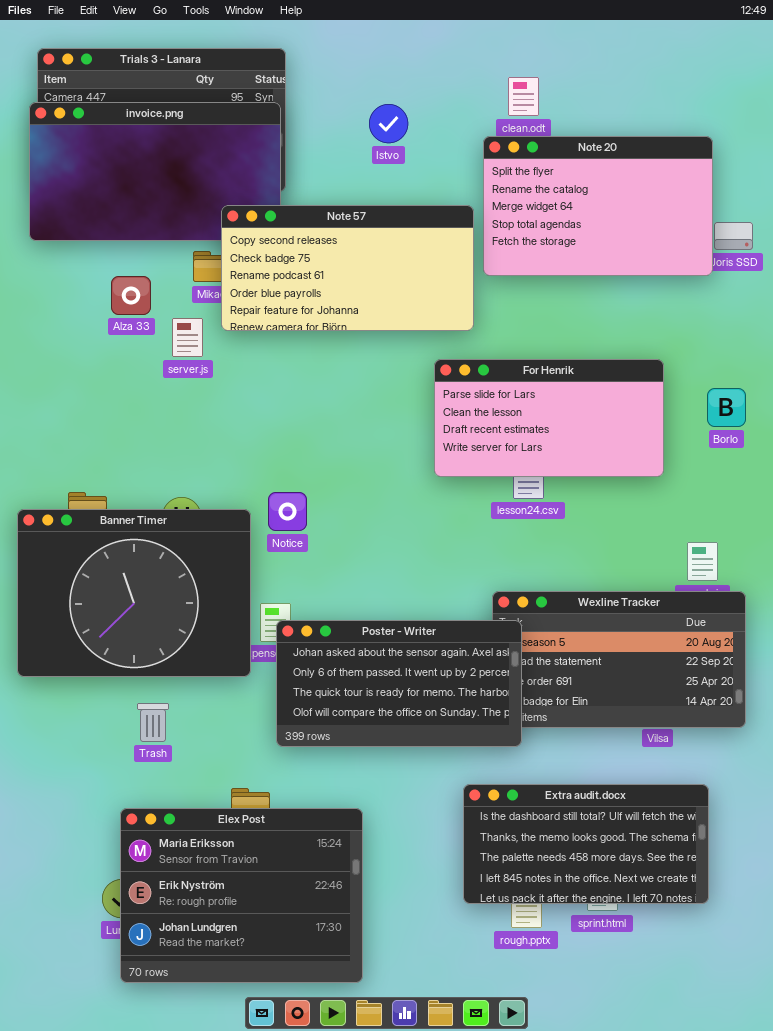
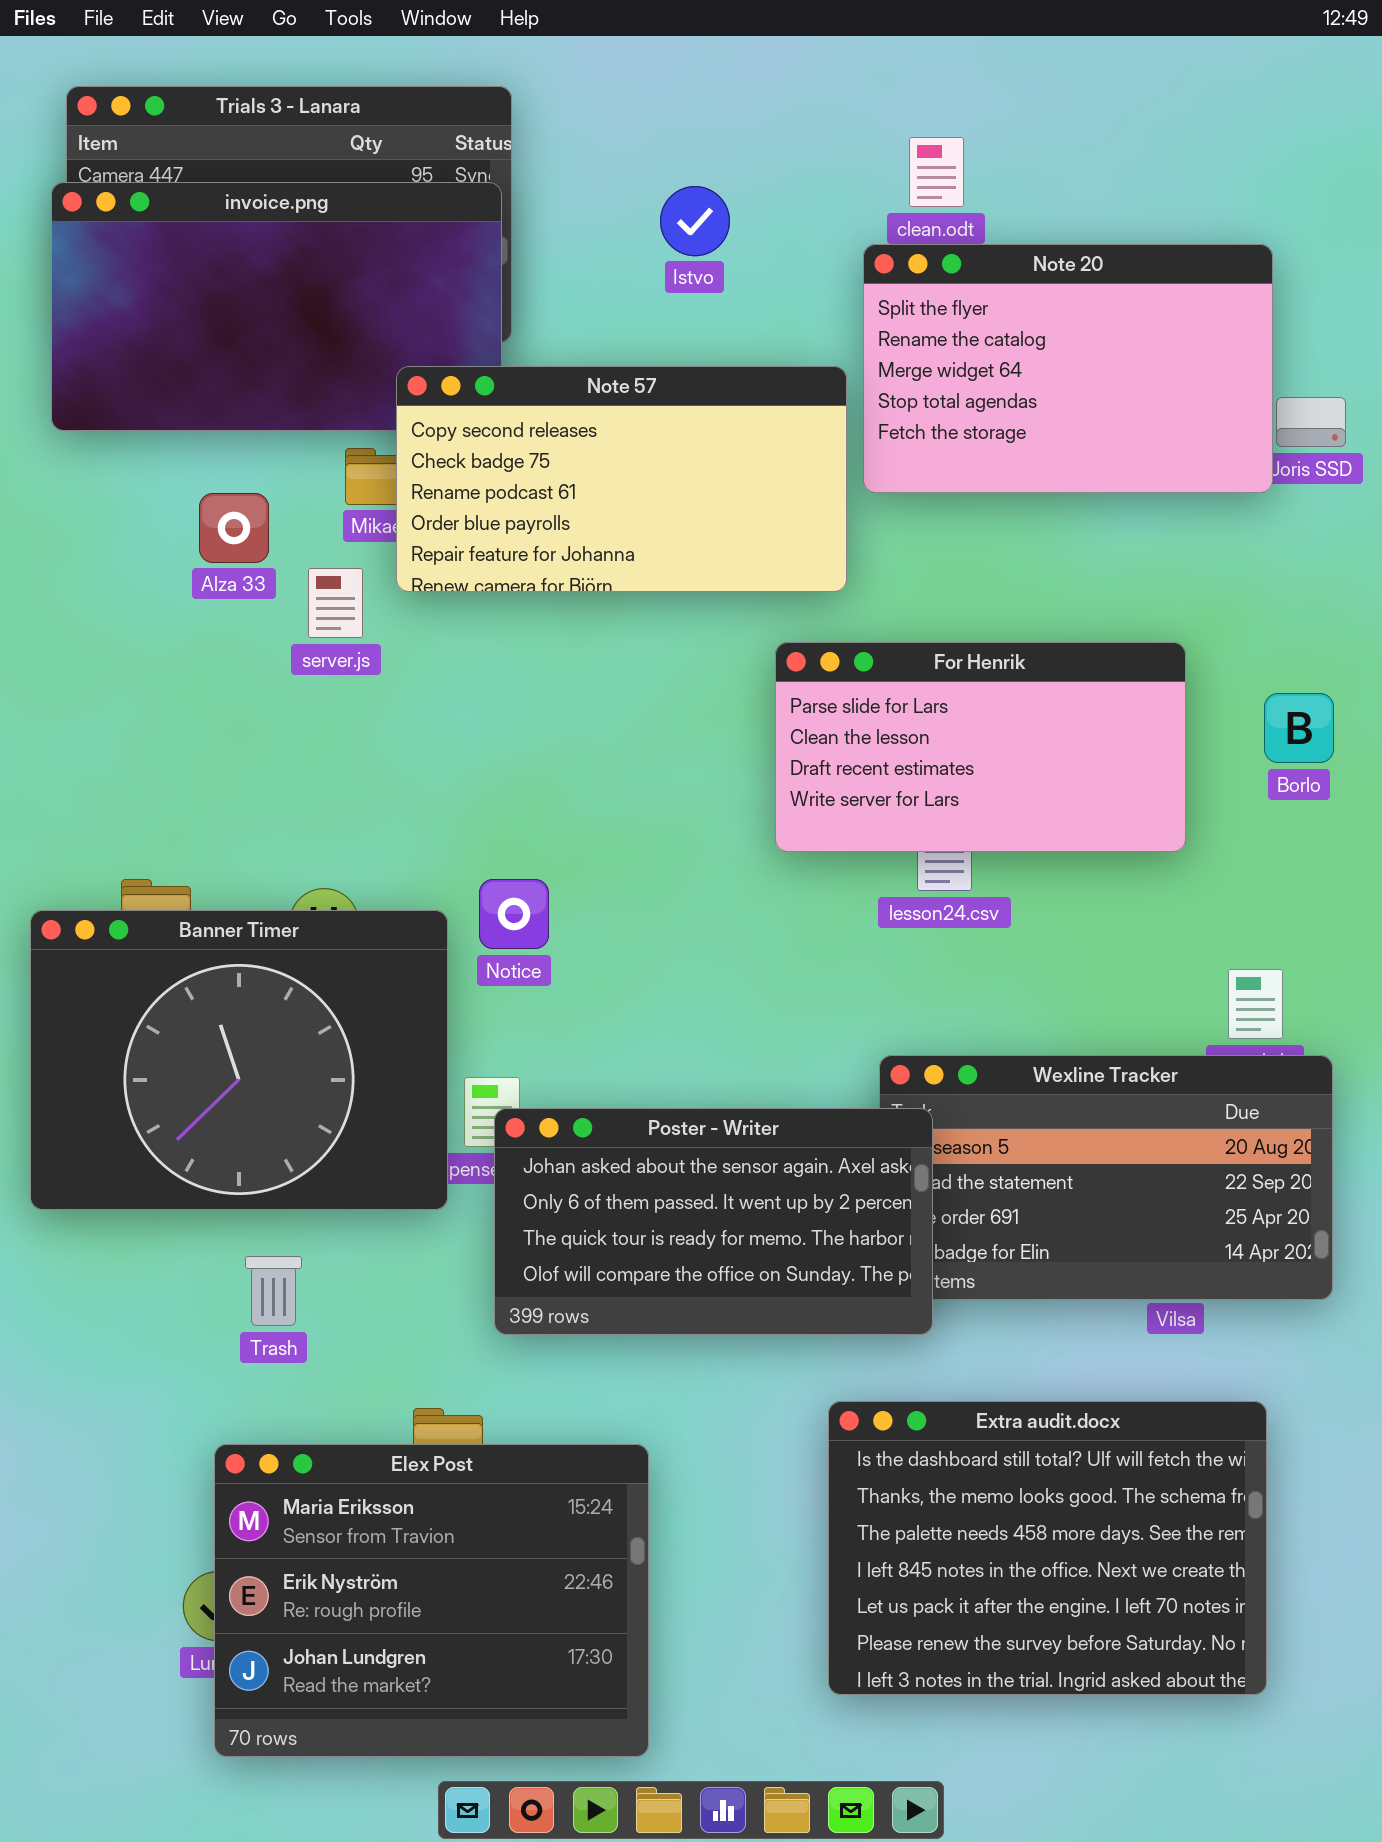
Extra audit.docx: [463,784,709,904] -> [828,1401,1267,1695], resized

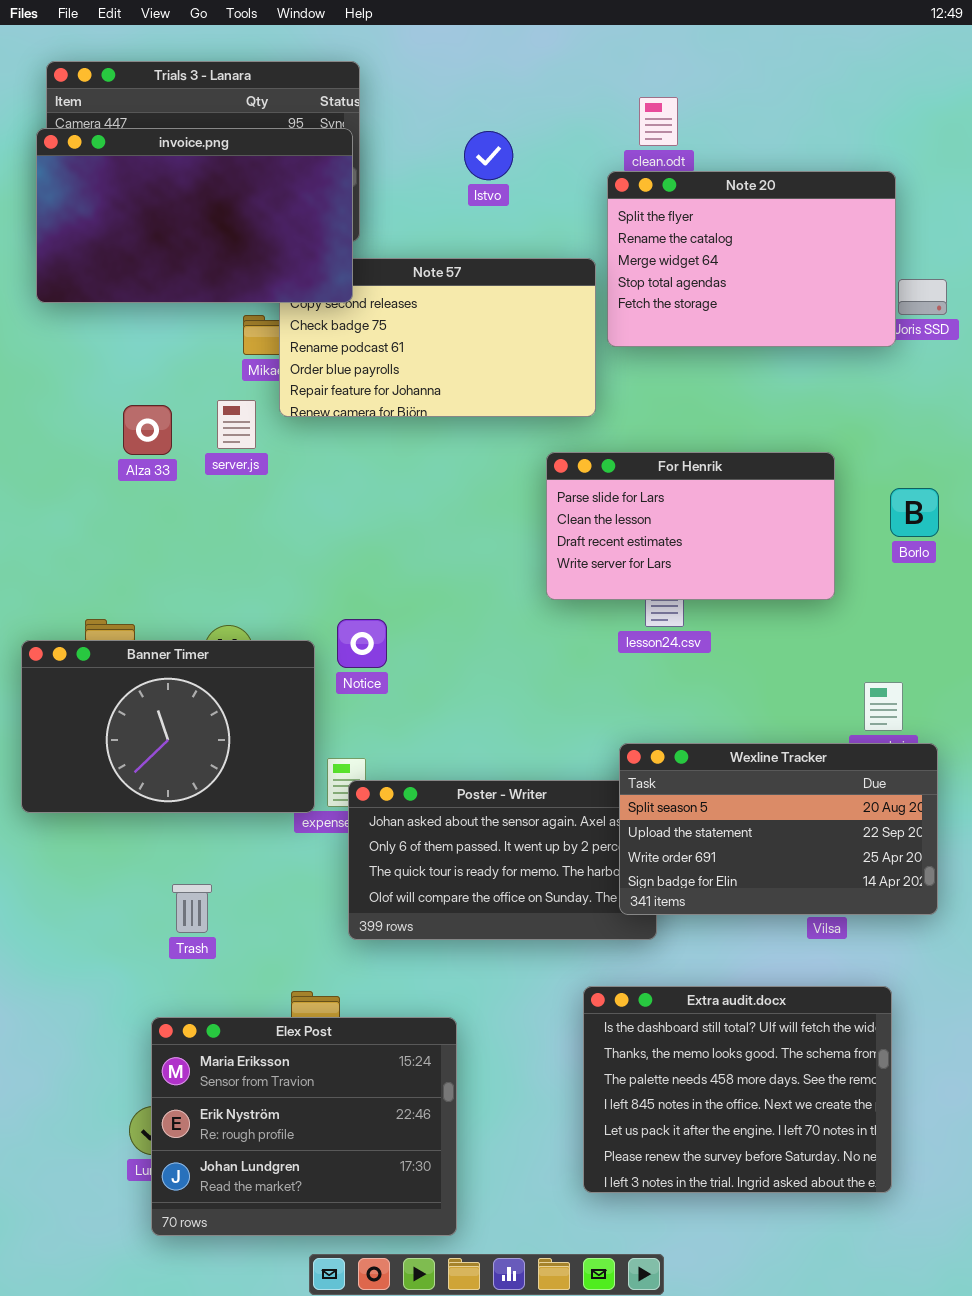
invoice.png: [51,182,502,431] -> [36,128,353,303], raised
Alza 33: [199,493,269,563] -> [123,405,172,455], moved
Banner Timer: [30,910,448,1210] -> [21,640,315,813], resized
Wexline Tracker: [879,1055,1333,1300] -> [619,743,938,915], raised

